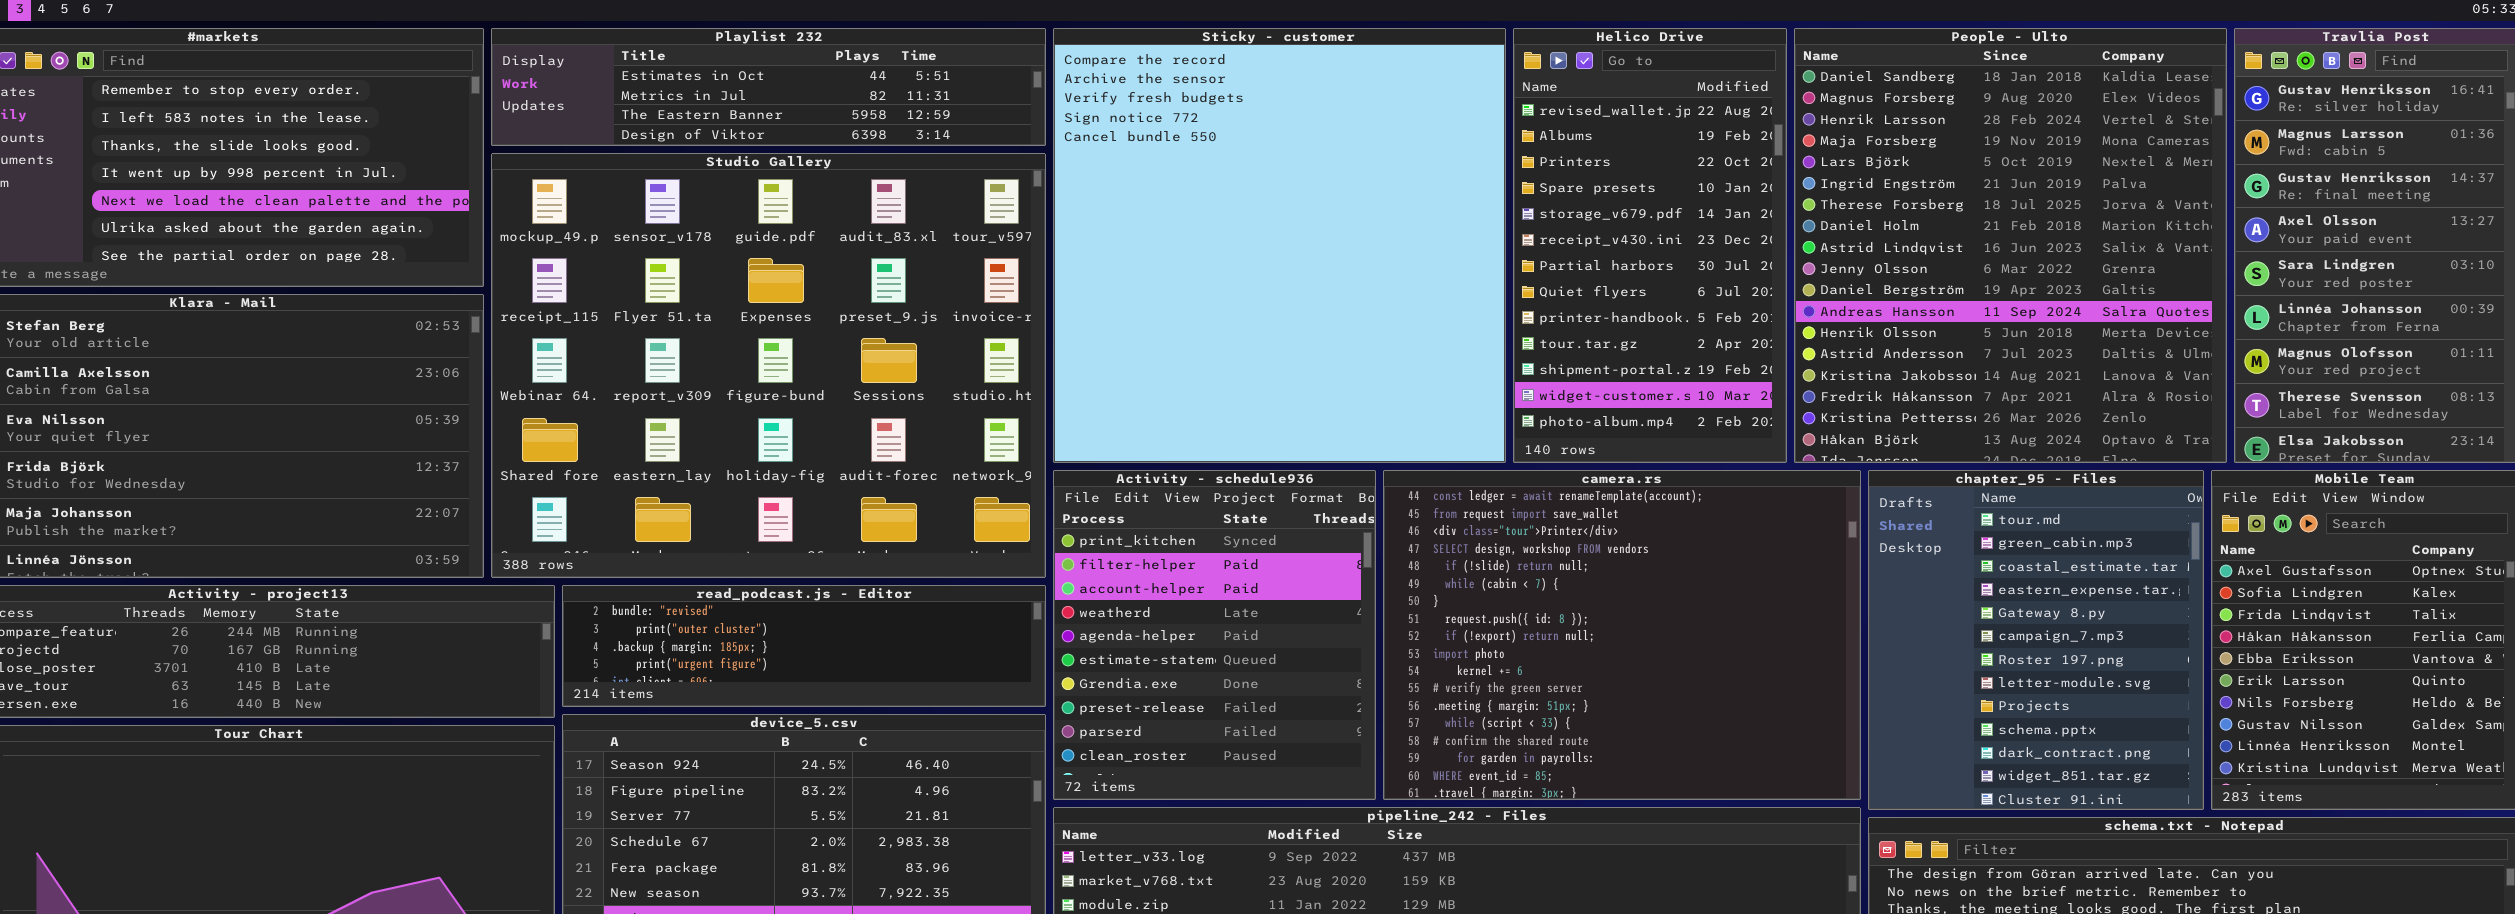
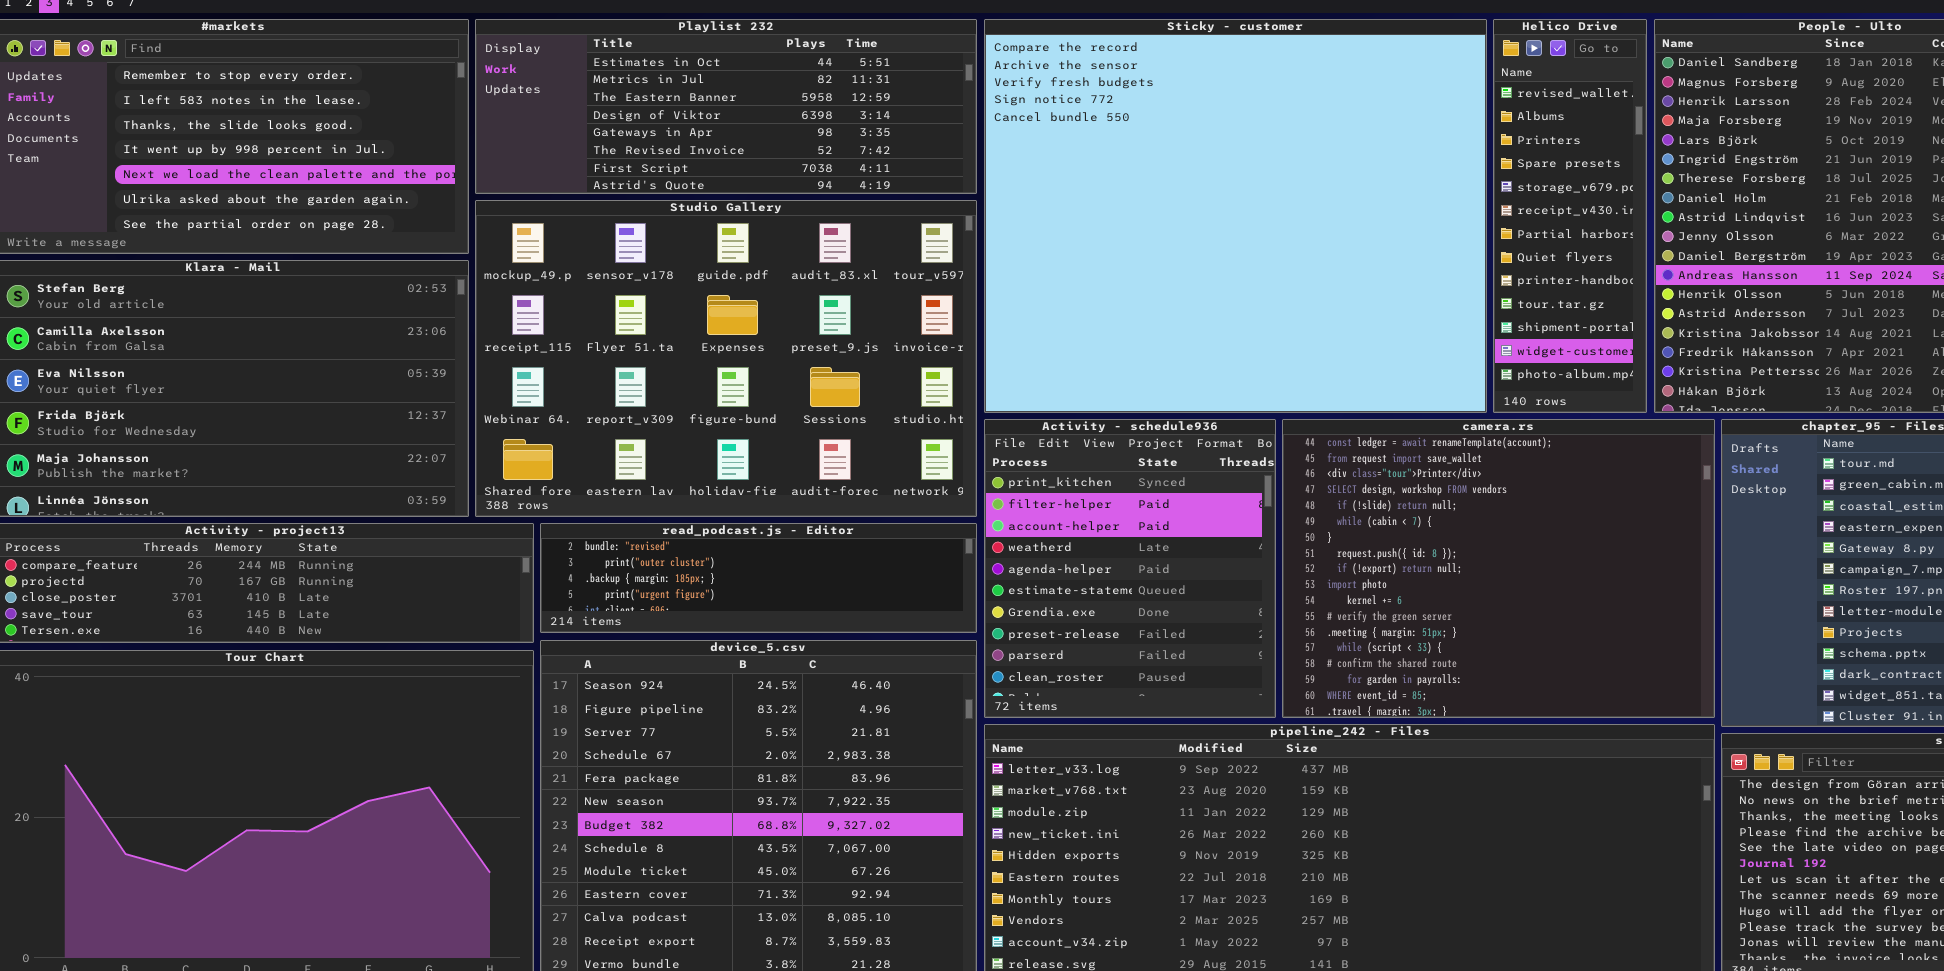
Playlist 232: [491,28,1046,146] -> [475,19,977,194], resized
Sticky - customer: [1053,28,1506,463] -> [984,19,1487,413], resized
Helico Drive: [1513,28,1787,463] -> [1493,19,1647,413], resized
Studio Gallery: [491,153,1046,578] -> [475,200,977,517], resized

